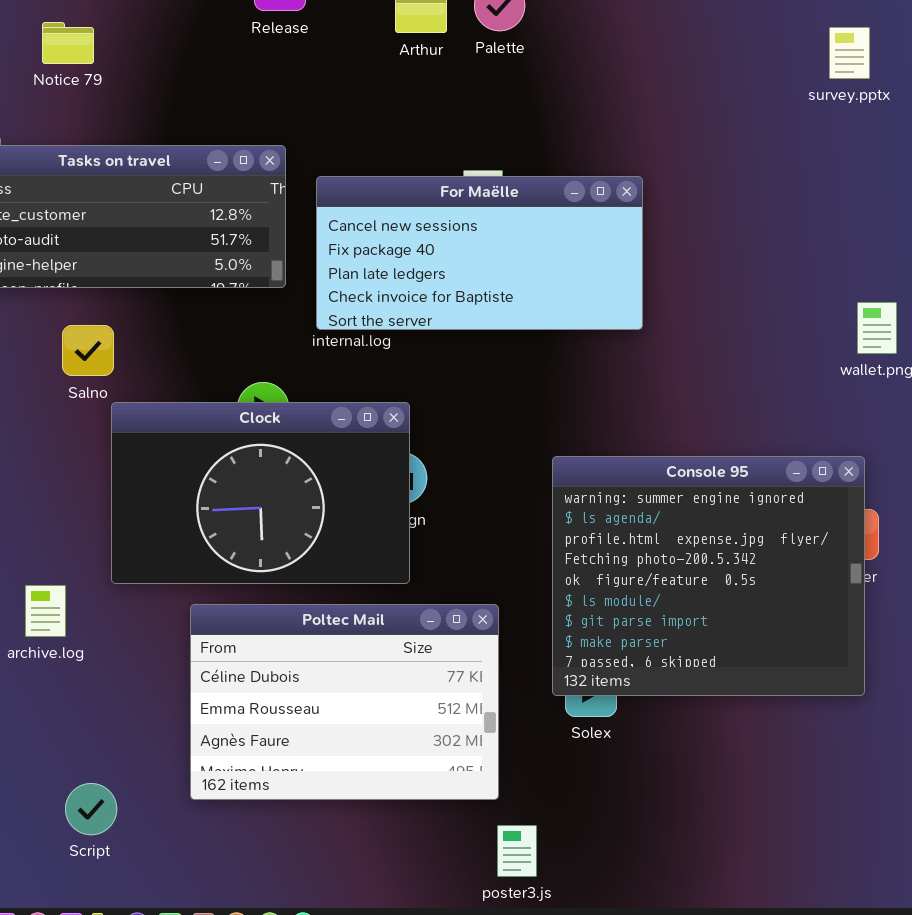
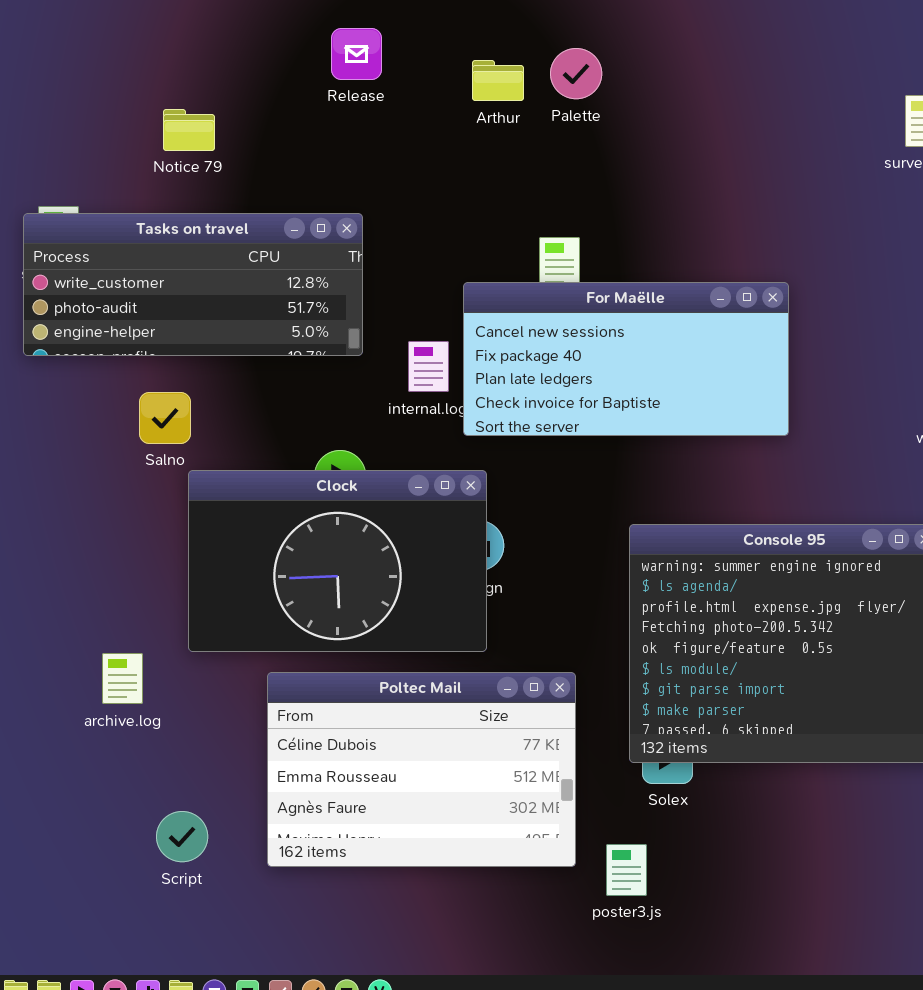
Notice 79: [42,22,94,64] -> [163,109,215,151], moved
For Maëlle: [316,176,643,330] -> [463,282,789,436], moved
Script: [65,783,117,835] -> [156,811,208,862], moved
poster3.js: [497,825,537,877] -> [606,844,647,896], moved

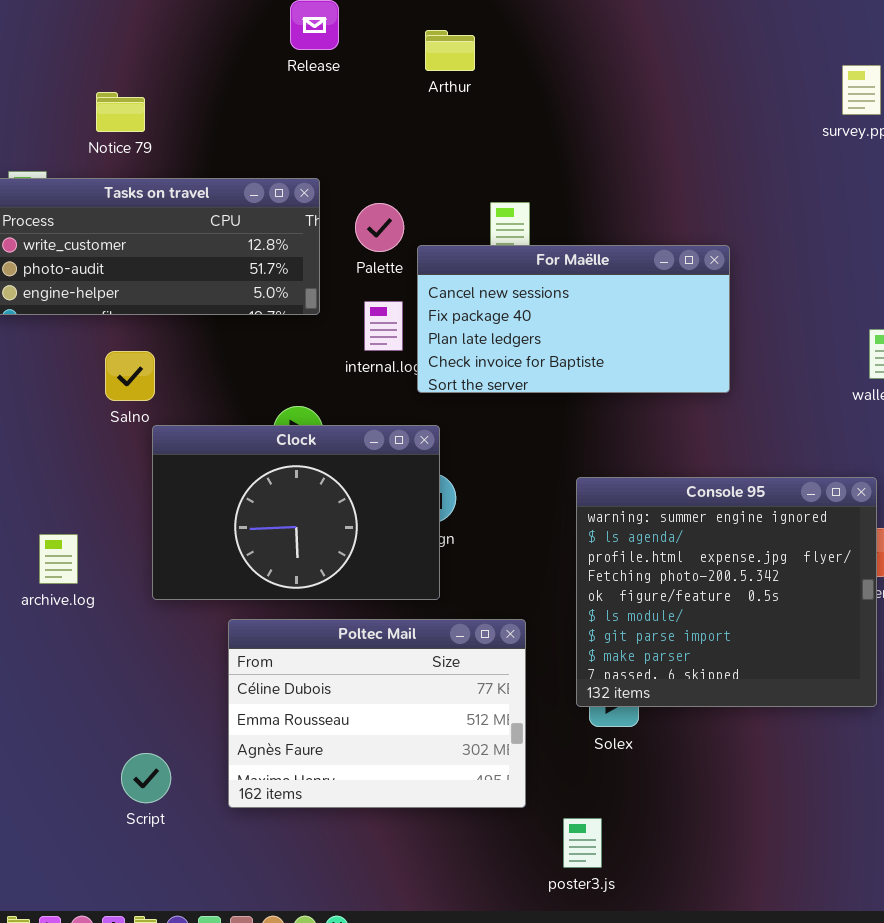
Palette: [550,48,602,99] -> [355,203,404,252], moved
Notice 79: [163,109,215,151] -> [96,92,145,132], moved
archive.log: [102,653,143,704] -> [39,534,78,584], moved
poster3.js: [606,844,647,896] -> [563,818,602,868], moved

